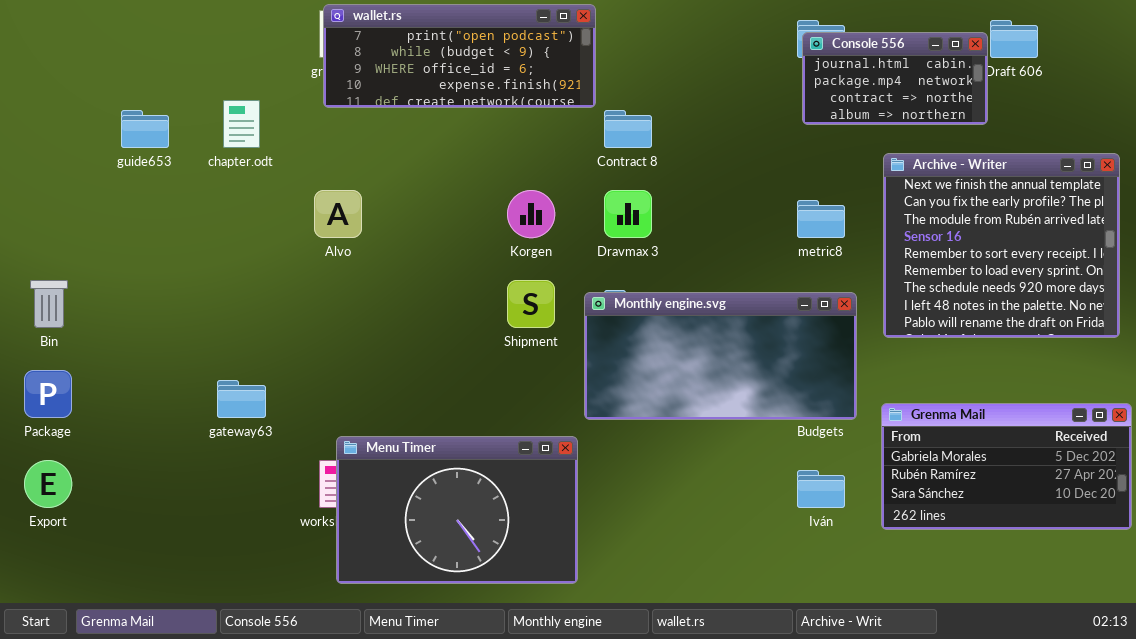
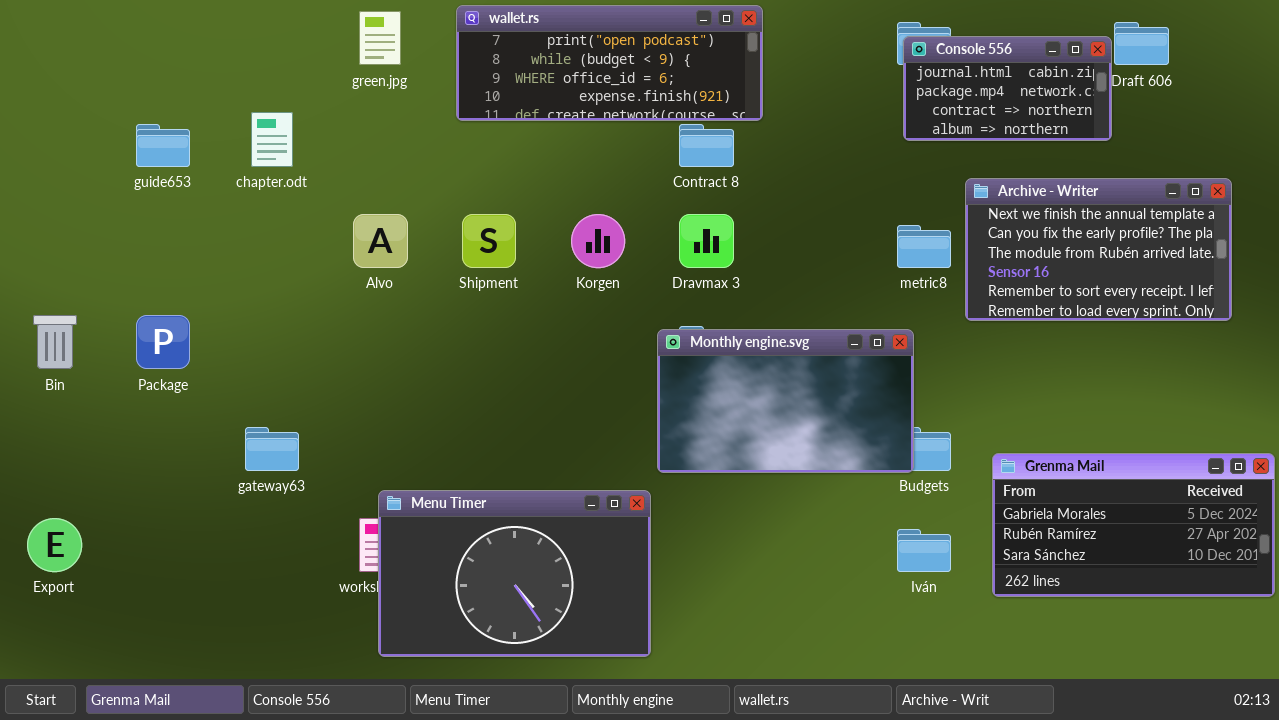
wallet.rs: [323,4,596,108] -> [456,5,763,121], moved
Archive - Writer: [883,153,1120,338] -> [965,178,1232,321], moved, resized
Shipment: [507,280,555,328] -> [462,214,516,268], moved
Monthly engine.svg: [584,292,857,420] -> [657,329,914,473], resized
Package: [24,370,72,418] -> [136,315,190,369], moved

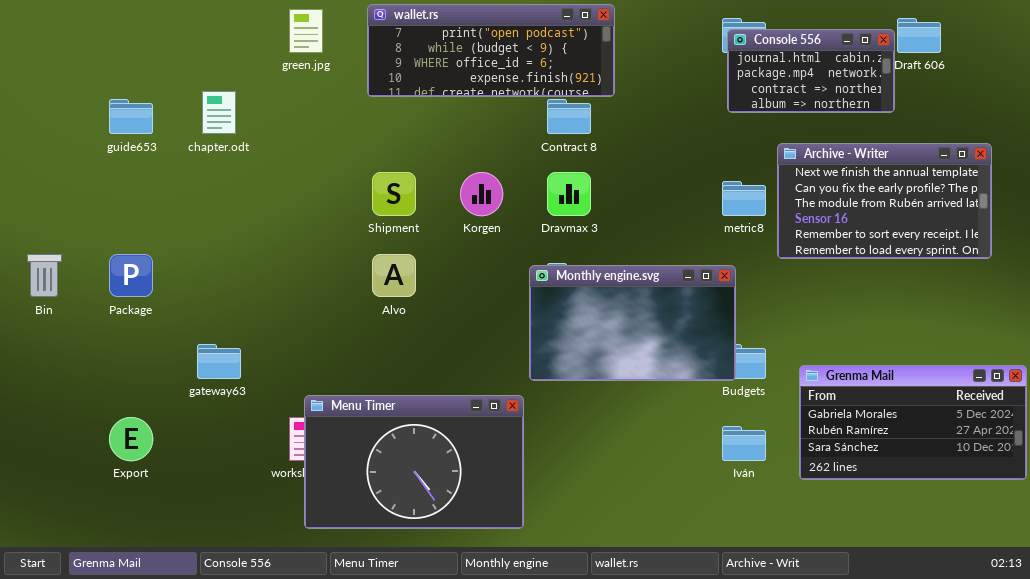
Alvo: [353,214,408,268] -> [372,254,416,297], moved
Export: [27,518,82,572] -> [109,417,153,461], moved

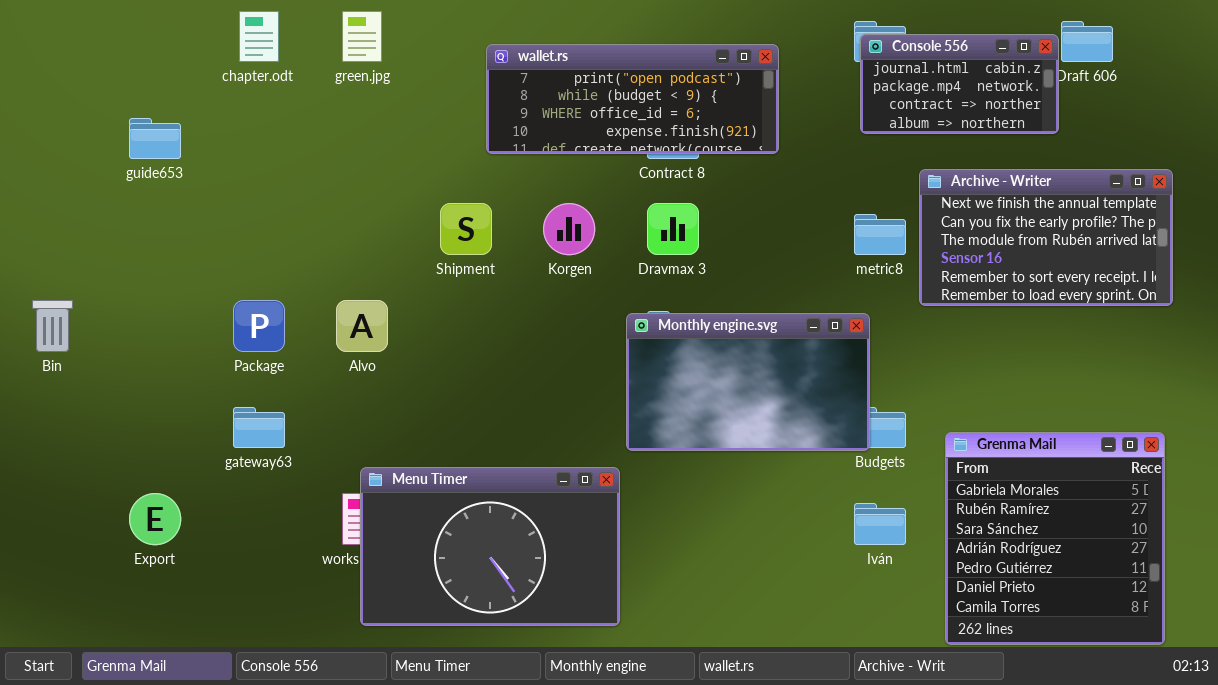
wallet.rs: [367,4,615,97] -> [486,44,779,154], moved
chapter.odt: [202,91,236,134] -> [239,11,279,62], moved
Package: [109,254,153,297] -> [233,300,285,352], moved
Alvo: [372,254,416,297] -> [336,300,388,352], moved
Grenma Mail: [799,365,1027,480] -> [945,432,1165,645], resized

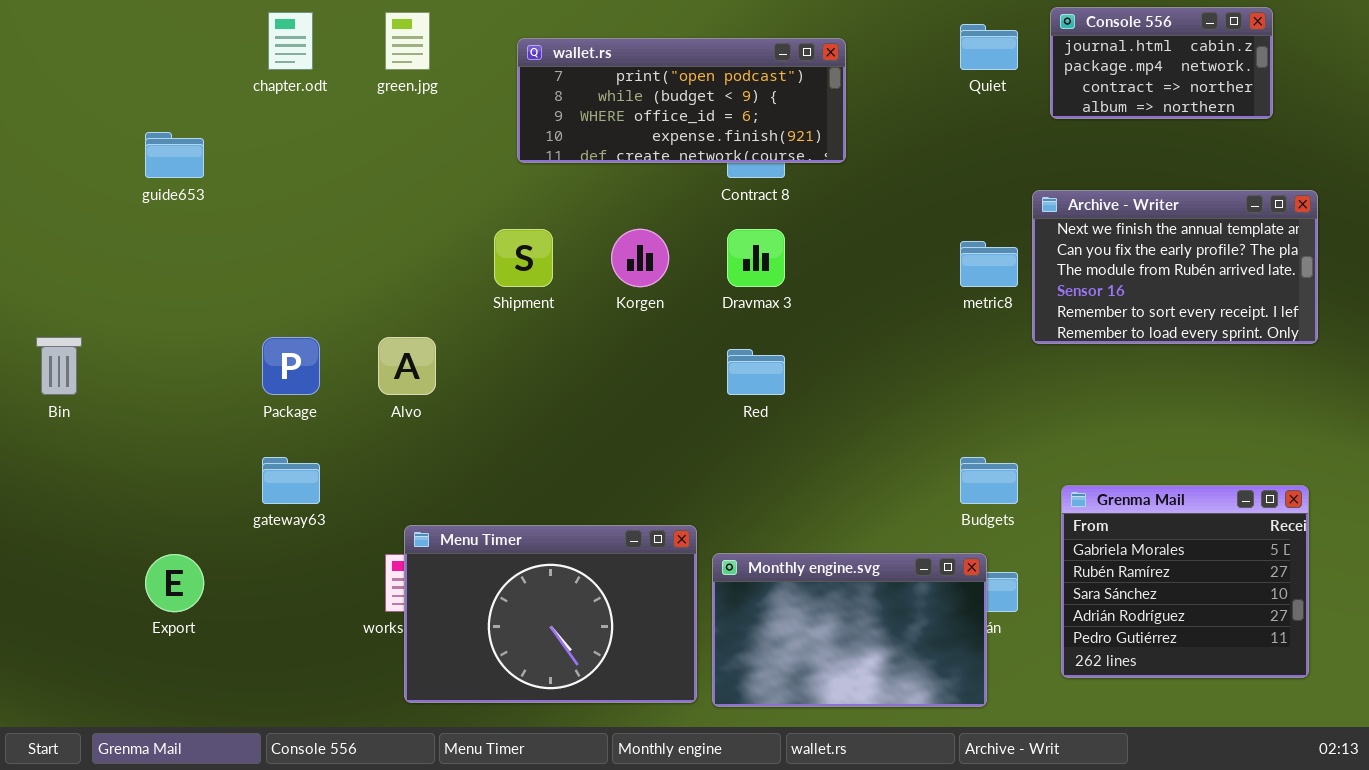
Console 556: [860,34,1059,134] -> [1050,7,1273,119], moved
wallet.rs: [486,44,779,154] -> [517,38,846,163], moved
Monthly engine.svg: [626,313,870,451] -> [712,553,987,707], moved
Grenma Mail: [945,432,1165,645] -> [1061,485,1309,678], resized

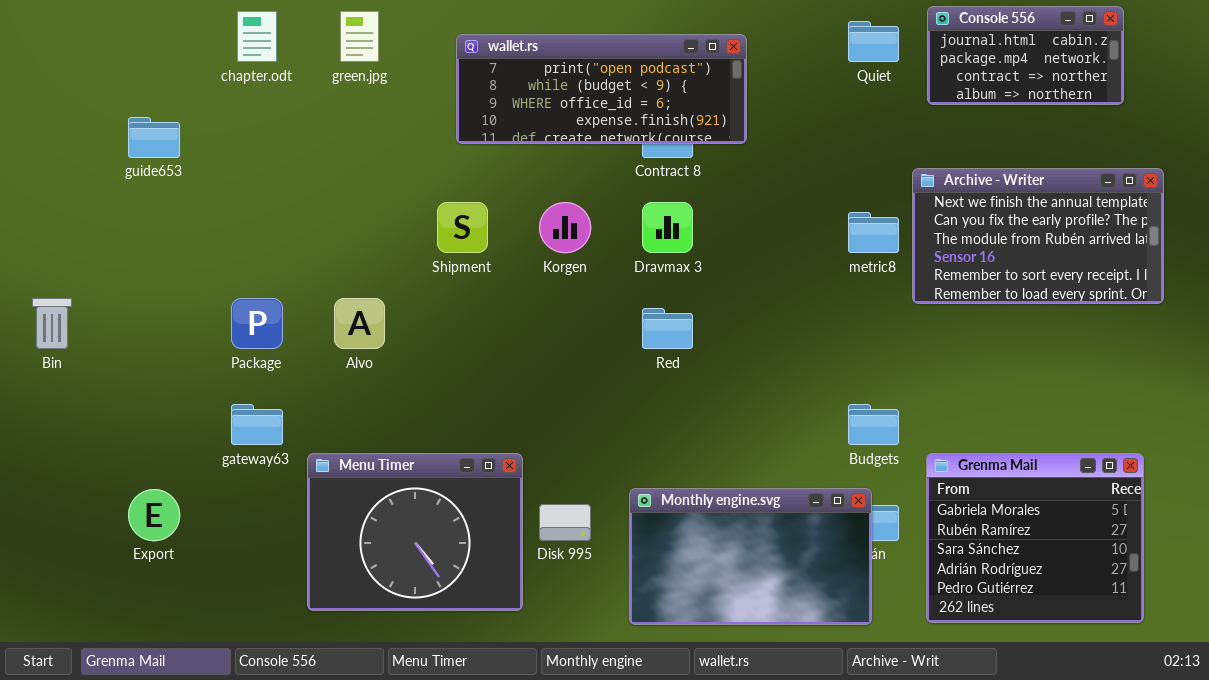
Grenma Mail: [1061,485,1309,678] -> [926,453,1144,623], moved
Menu Timer: [404,525,697,703] -> [307,453,523,611], moved, resized

